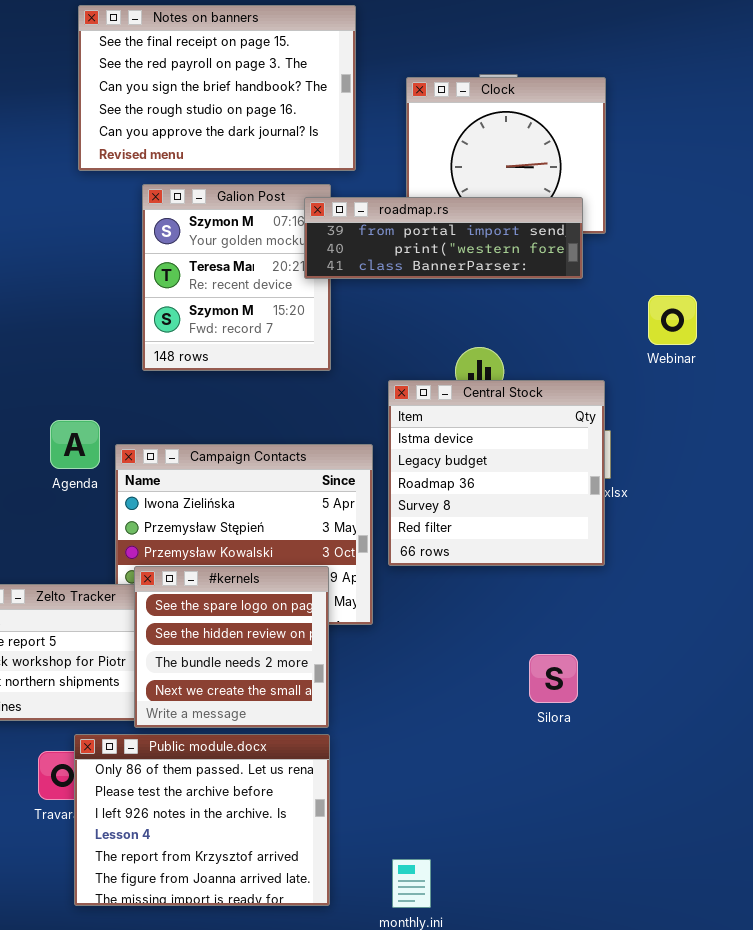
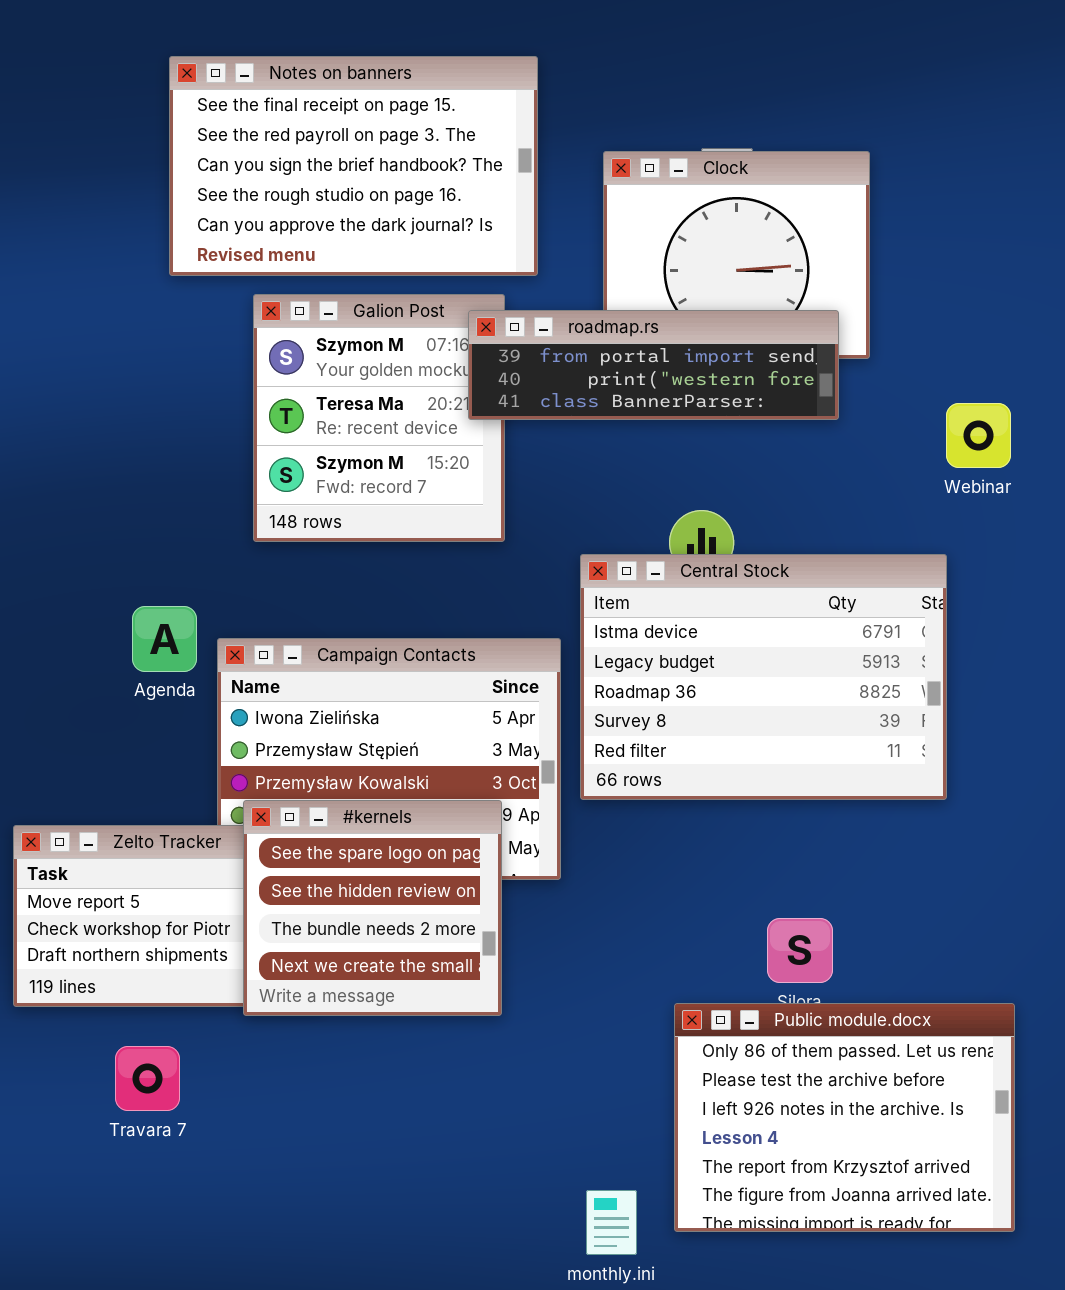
Webinar: [648,295,697,345] -> [946,403,1011,468], moved
Central Stock: [388,380,605,566] -> [580,554,947,800], resized
Public module.docx: [74,734,330,906] -> [674,1003,1015,1232], moved

